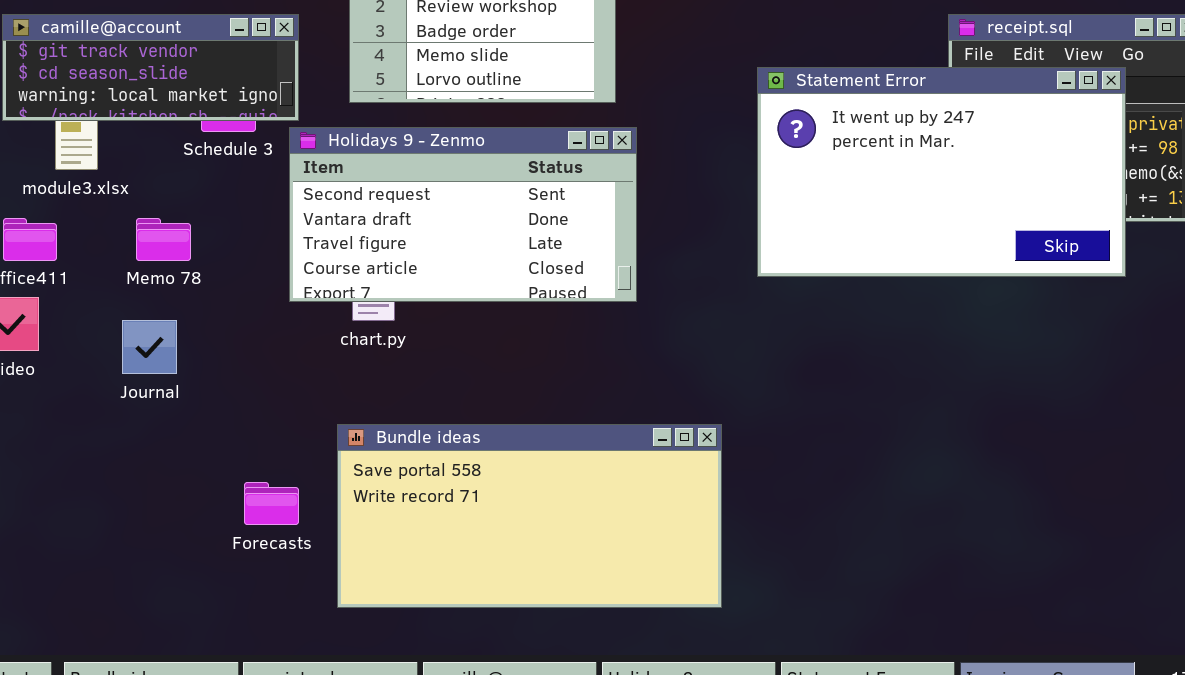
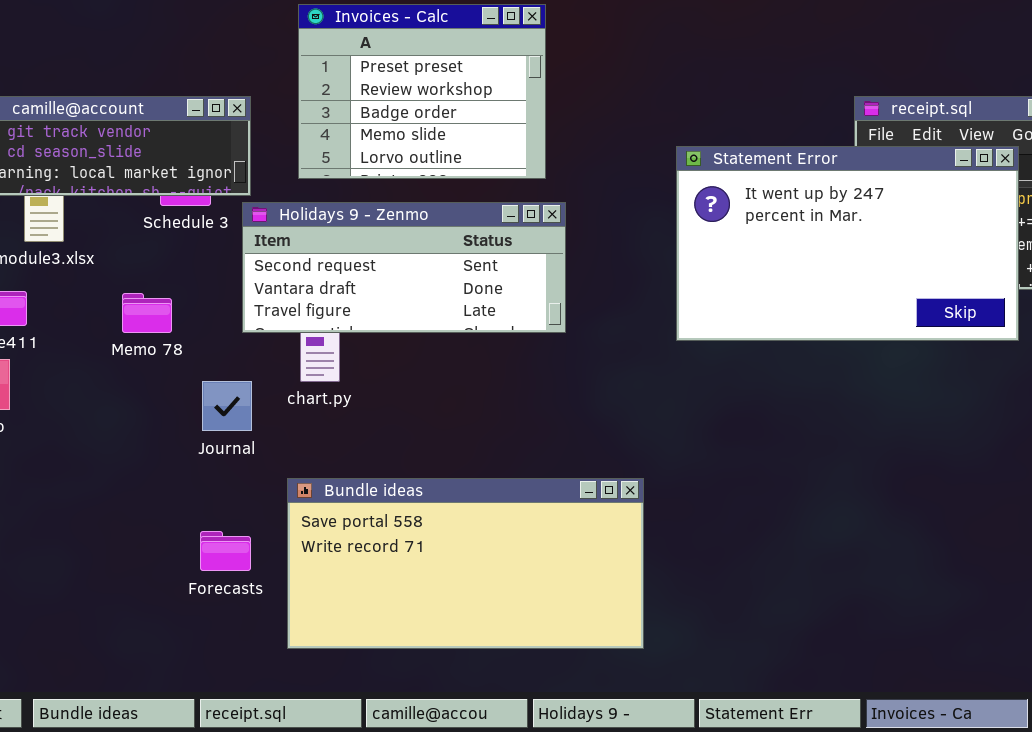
Holidays 9 - Zenmo: [289,127,637,302] -> [242,202,566,333], resized
Memo 78: [136,218,191,261] -> [122,293,172,333], moved
Journal: [122,320,177,374] -> [202,381,252,431], moved

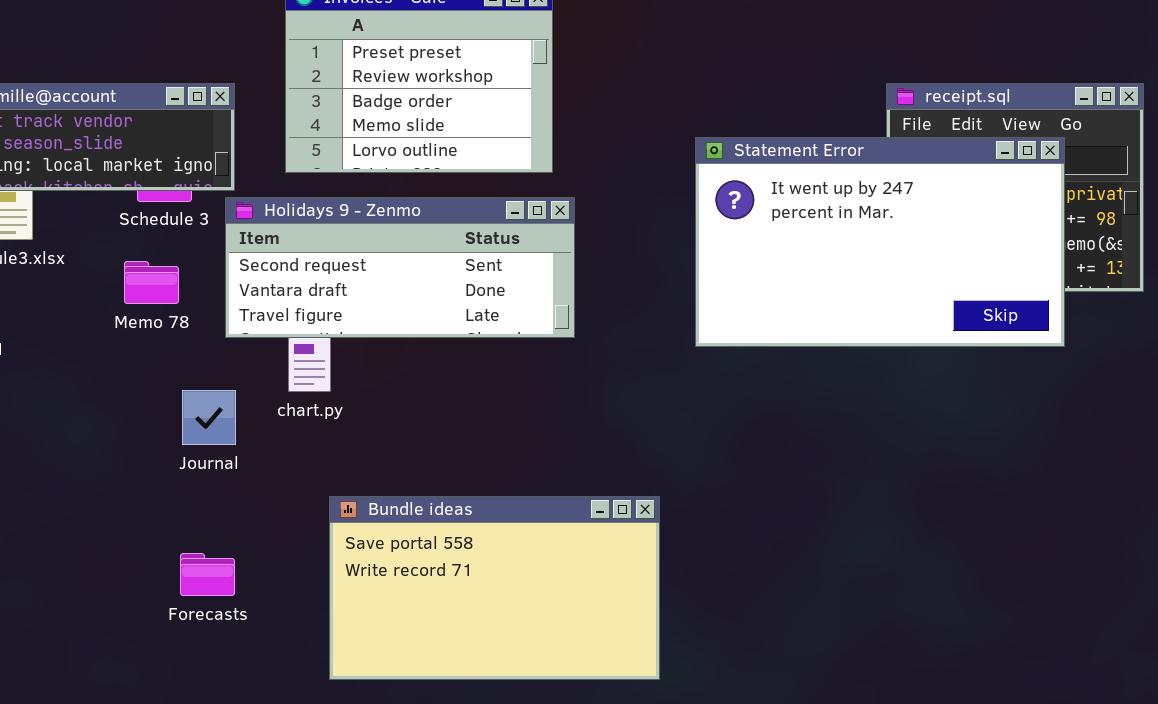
Memo 78: [122,293,172,333] -> [124,261,179,304], moved
Bundle ideas: [287,478,644,649] -> [329,496,660,680], resized

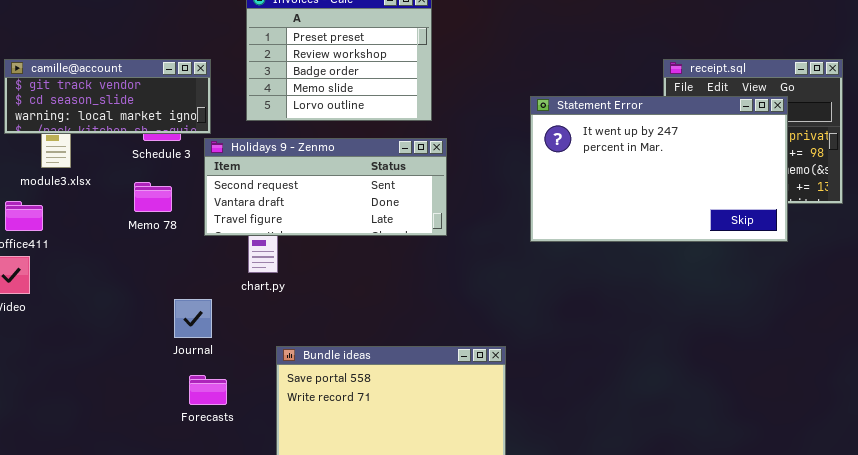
Journal: [182,390,236,445] -> [174,299,212,338], moved
Forecasts: [180,553,235,596] -> [189,375,227,405], moved

